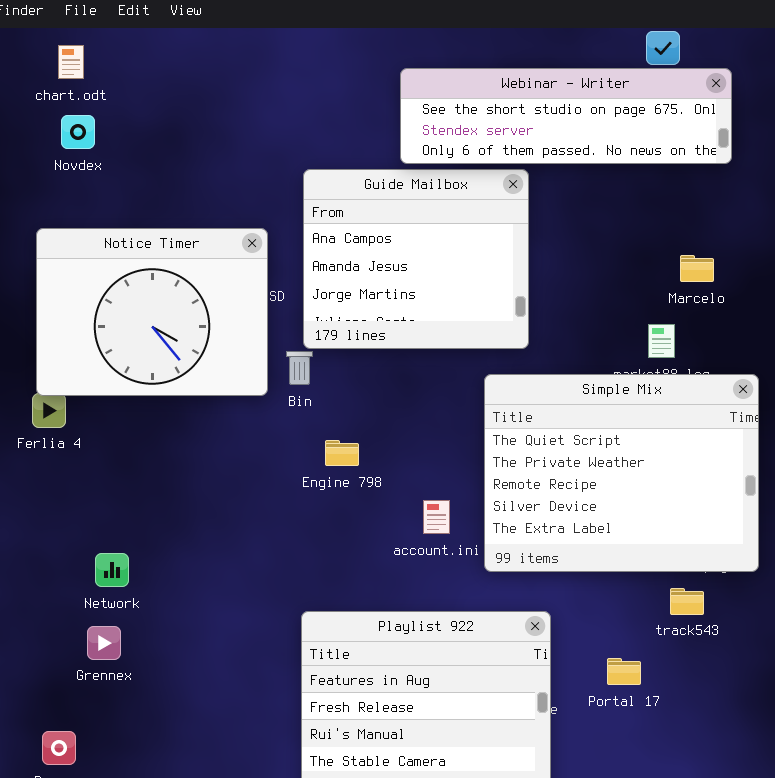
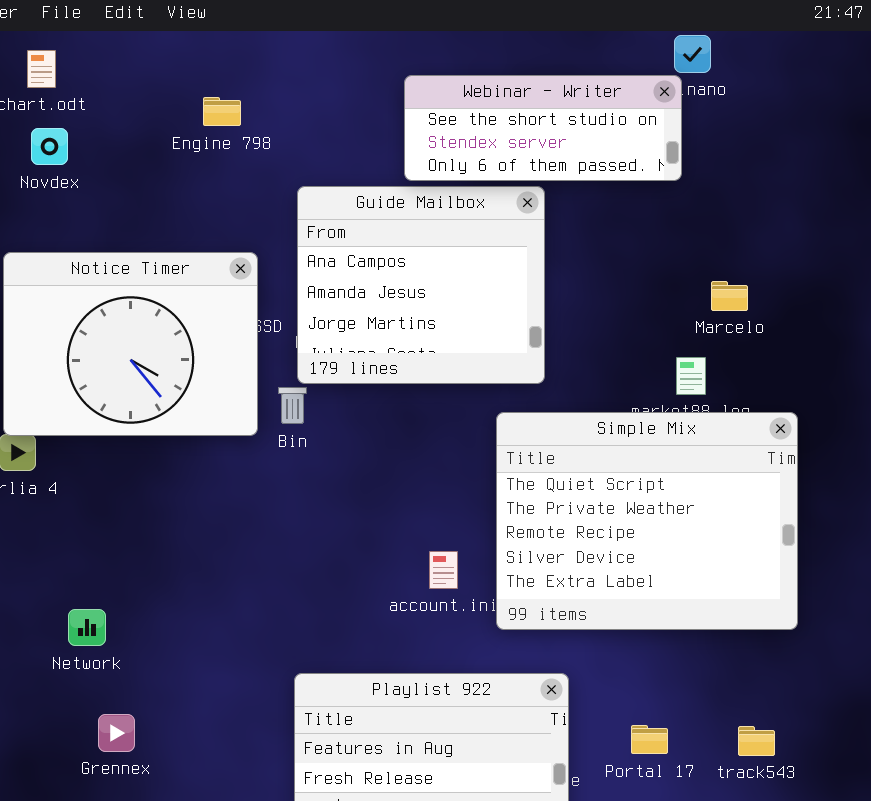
Webinar - Writer: [400,68,732,164] -> [404,75,682,181], resized
Engine 798: [325,440,359,466] -> [203,97,241,126], moved
track543: [670,588,704,615] -> [738,726,775,756], moved
Grennex: [87,626,121,660] -> [98,714,135,752], moved

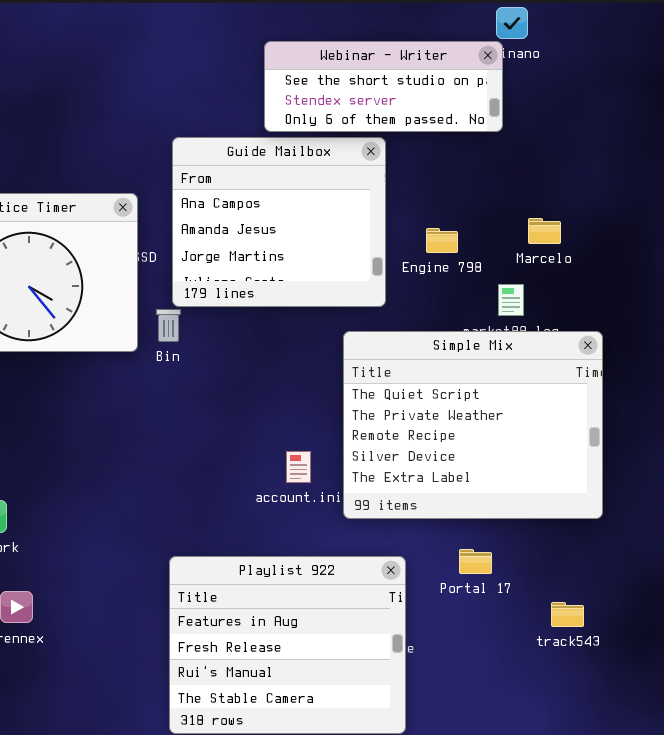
Engine 798: [203,97,241,126] -> [426,228,458,253], moved
Portal 17: [631,725,668,754] -> [459,549,492,574], moved

